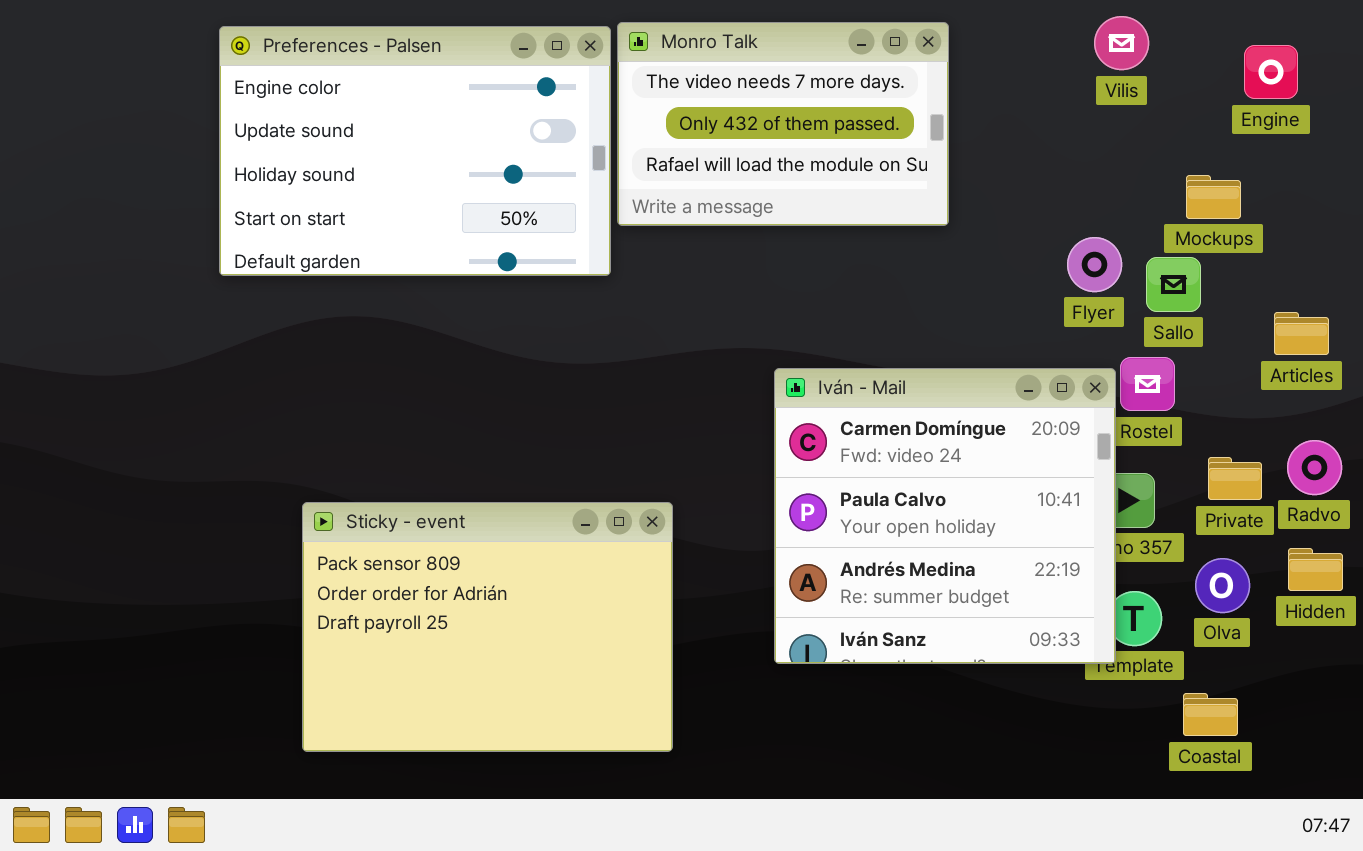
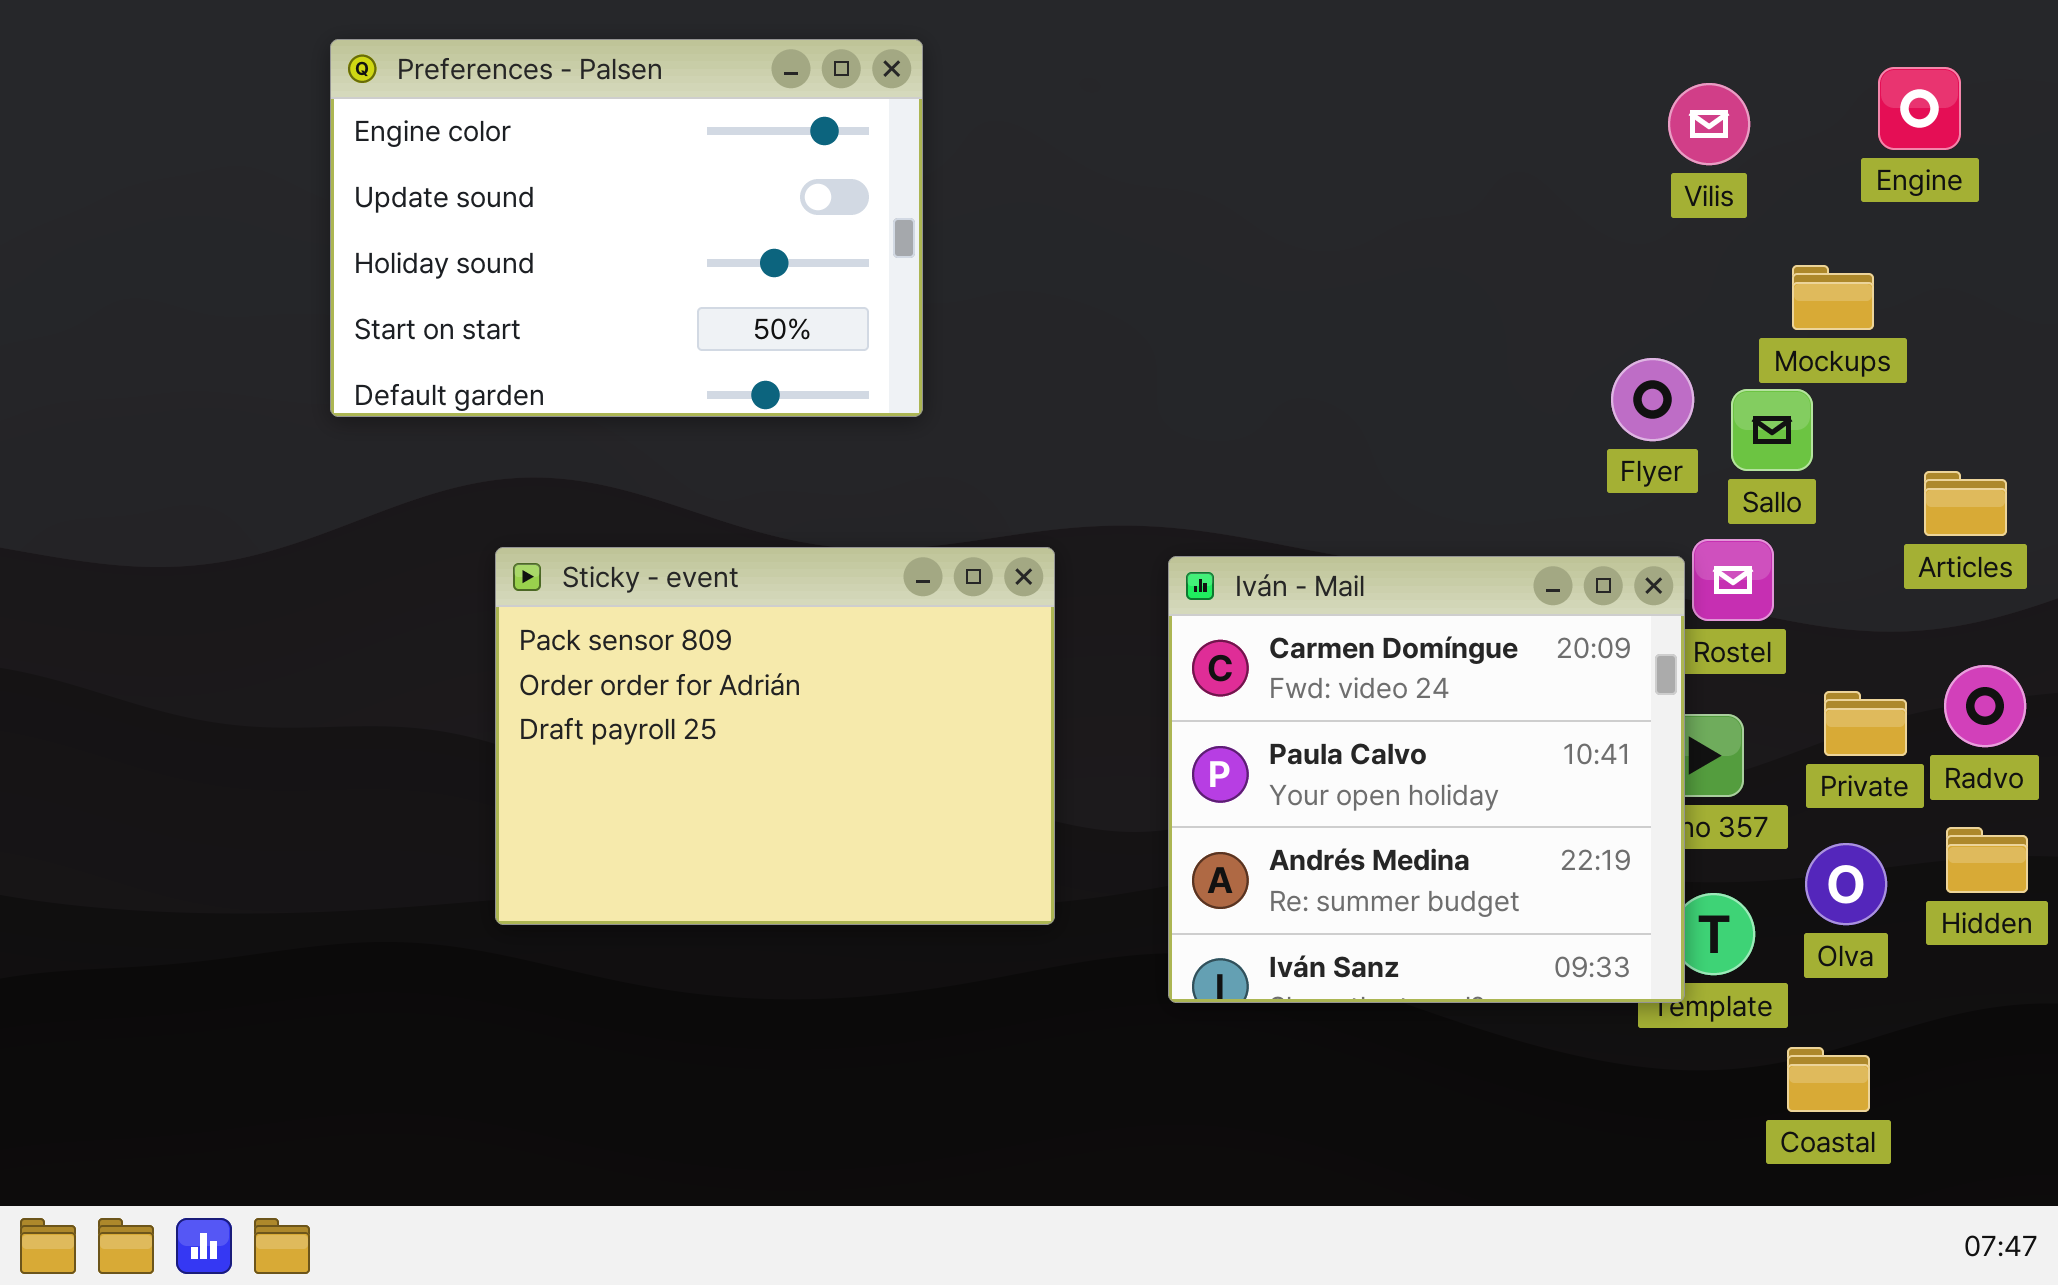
Vilis: [1094,16,1149,70] -> [1668,83,1750,165], moved
Monro Talk: [617,22,949,226] -> none, closed
Sticky - event: [302,502,673,752] -> [495,547,1055,925], moved

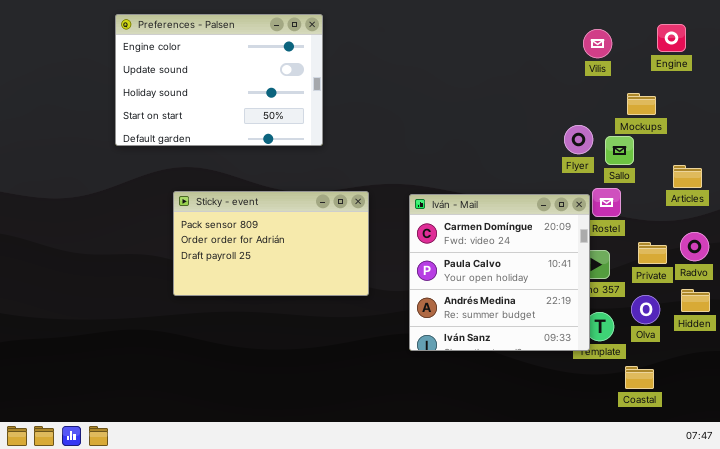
Sticky - event: [495,547,1055,925] -> [173,191,369,296], resized

